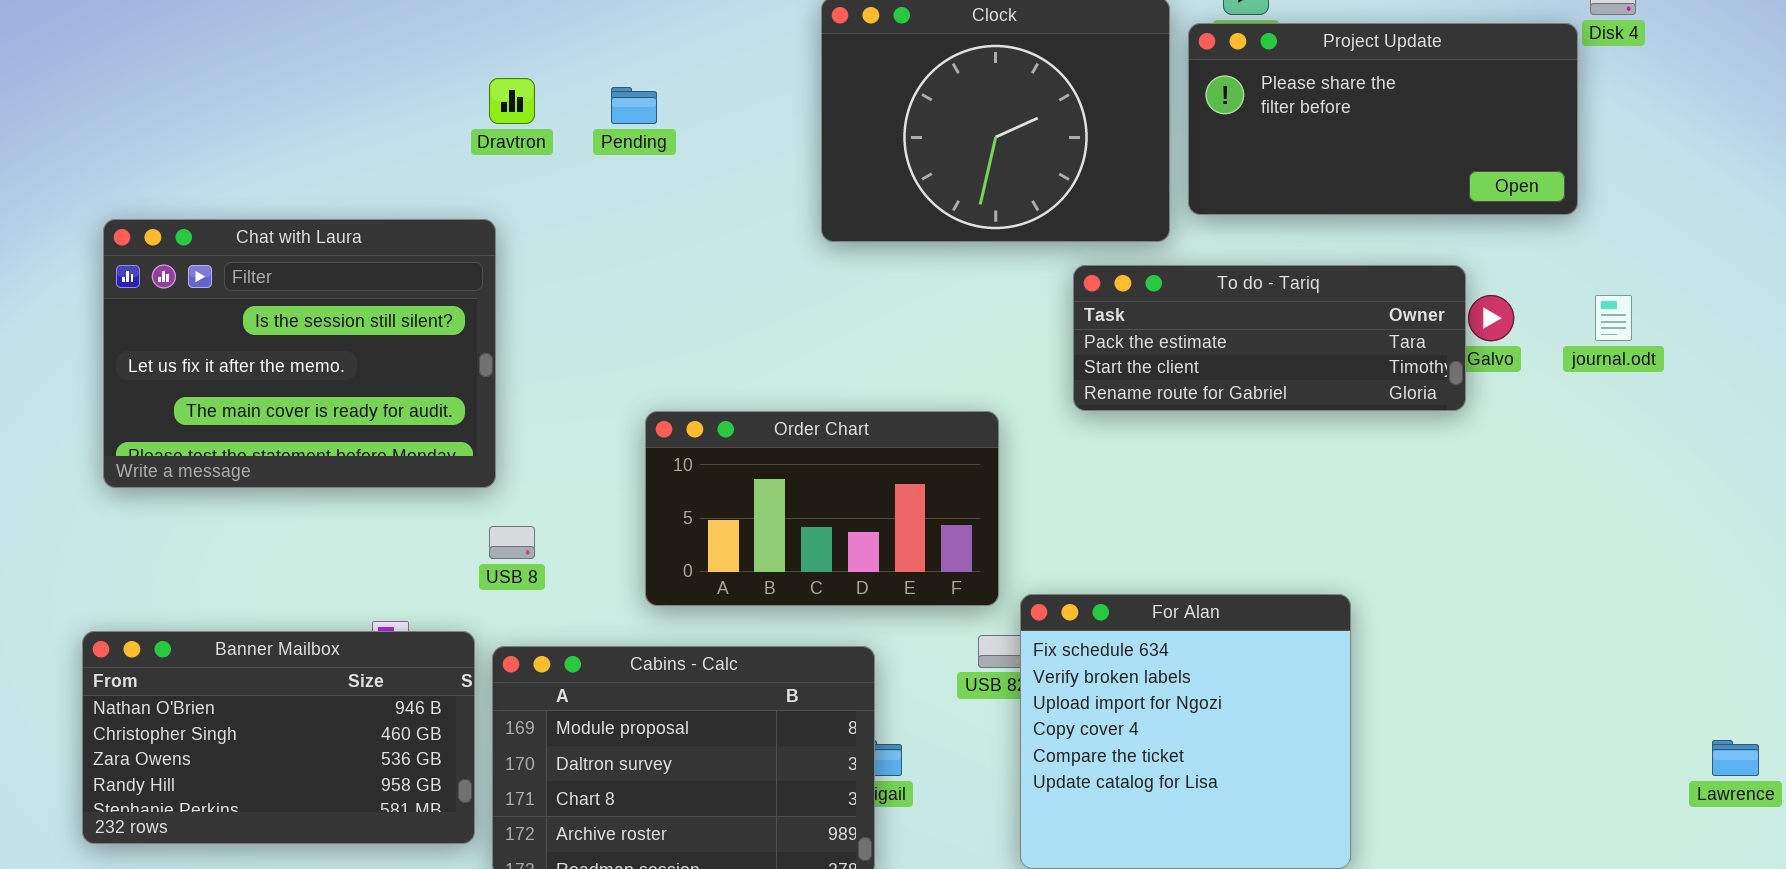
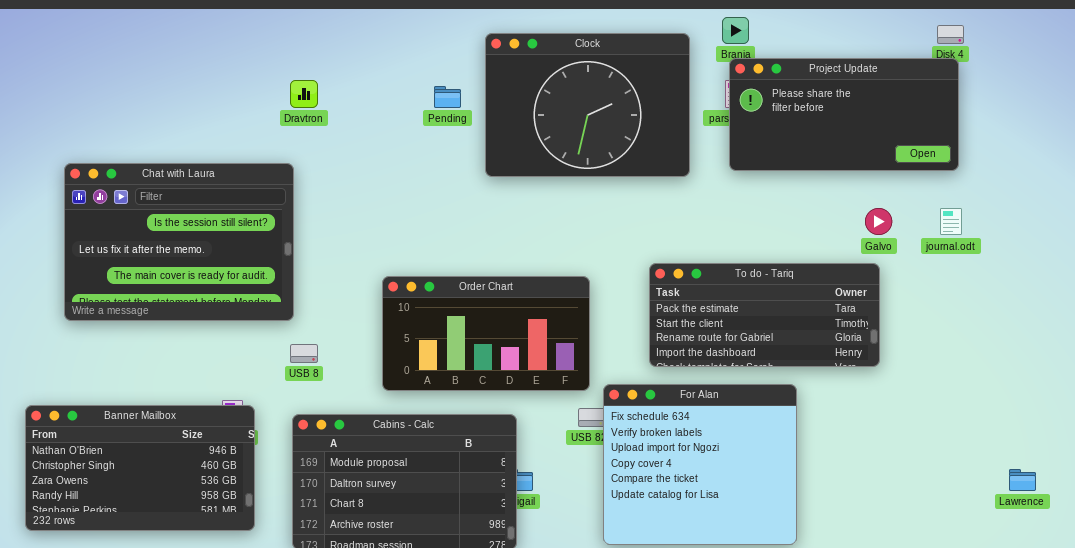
Project Update: [1188,23,1578,215] -> [729,58,959,171], moved
Pending: [611,87,657,124] -> [434,86,461,108], moved
To do - Tariq: [1073,265,1466,411] -> [649,263,880,367], moved, resized
Banner Mailbox: [82,631,475,844] -> [25,405,255,531], moved

